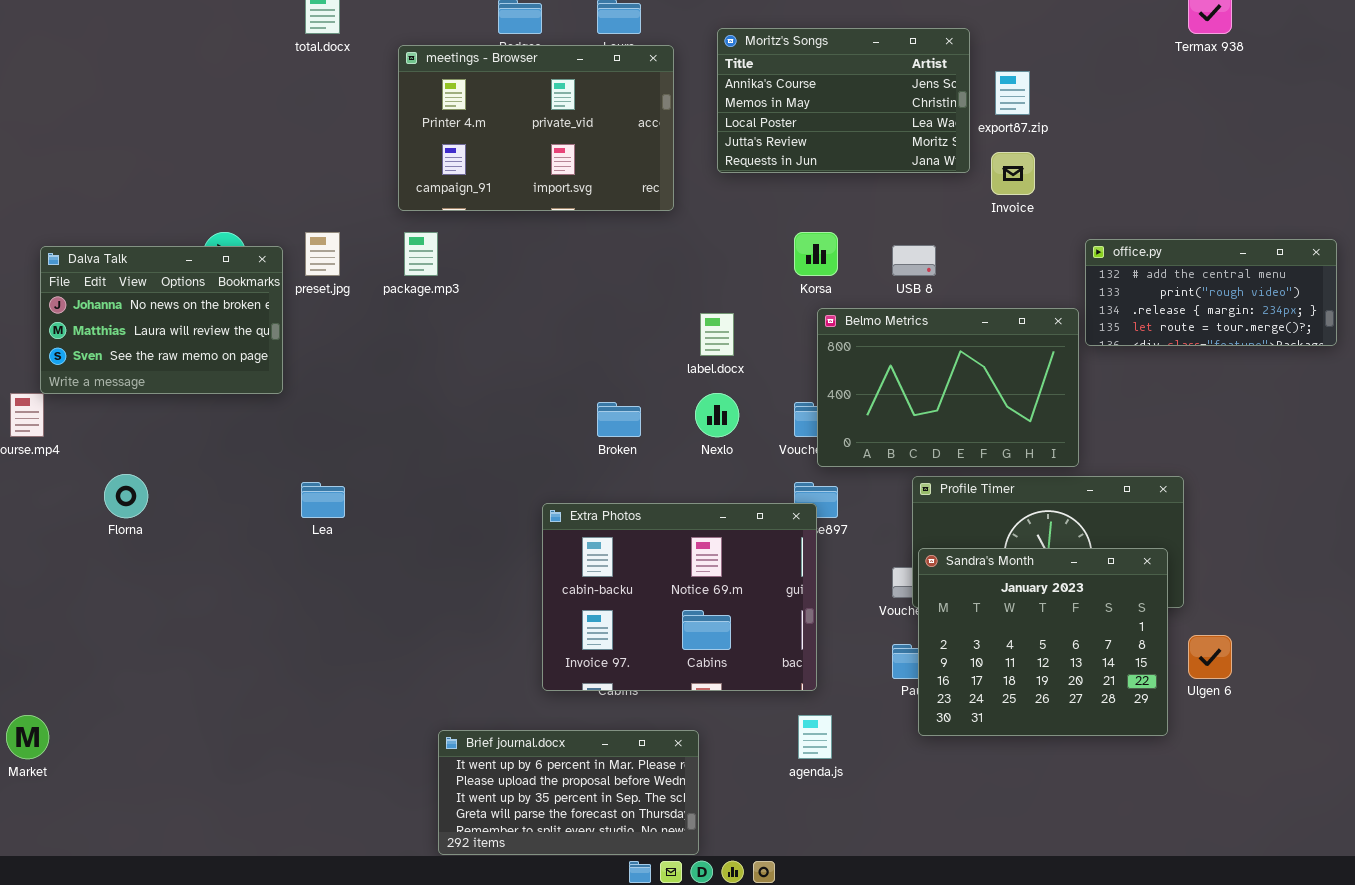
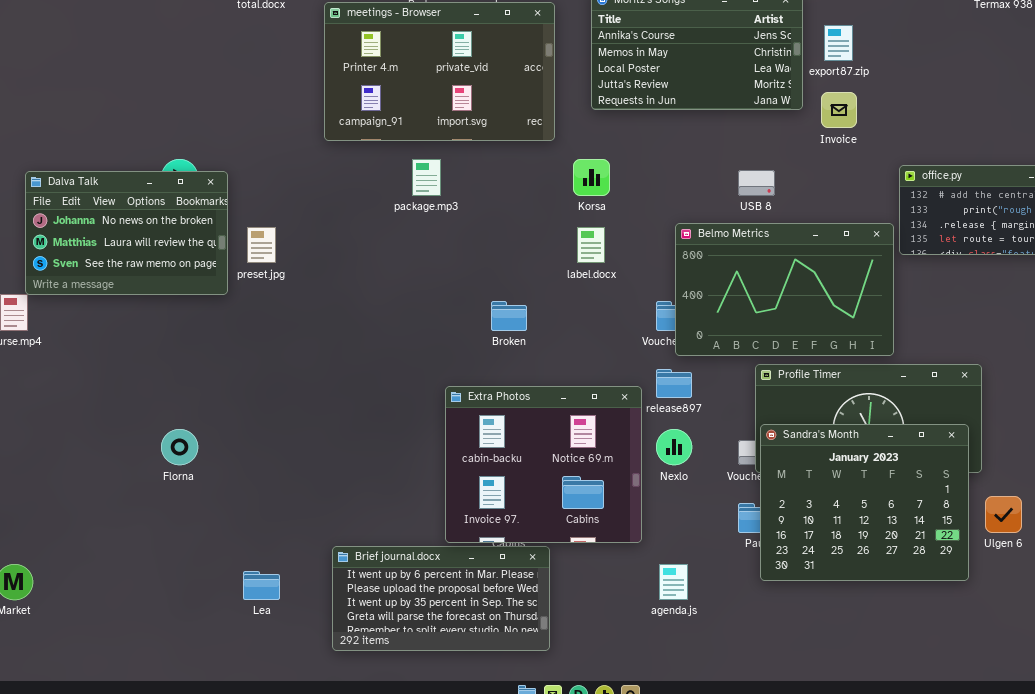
preset.jpg: [305,232,340,276] -> [247,227,276,263], moved
package.mp3: [404,232,438,276] -> [412,159,441,196], moved
Korsa: [794,232,838,276] -> [573,159,610,196], moved
Nexlo: [695,393,739,437] -> [656,429,692,465], moved
Florna: [104,474,148,518] -> [161,429,198,465], moved
Lea: [301,482,345,518] -> [243,571,280,600], moved
Extra Photos: [542,503,817,691] -> [445,386,642,543], resized
Brief journal.docx: [438,730,699,855] -> [332,546,550,651], moved

